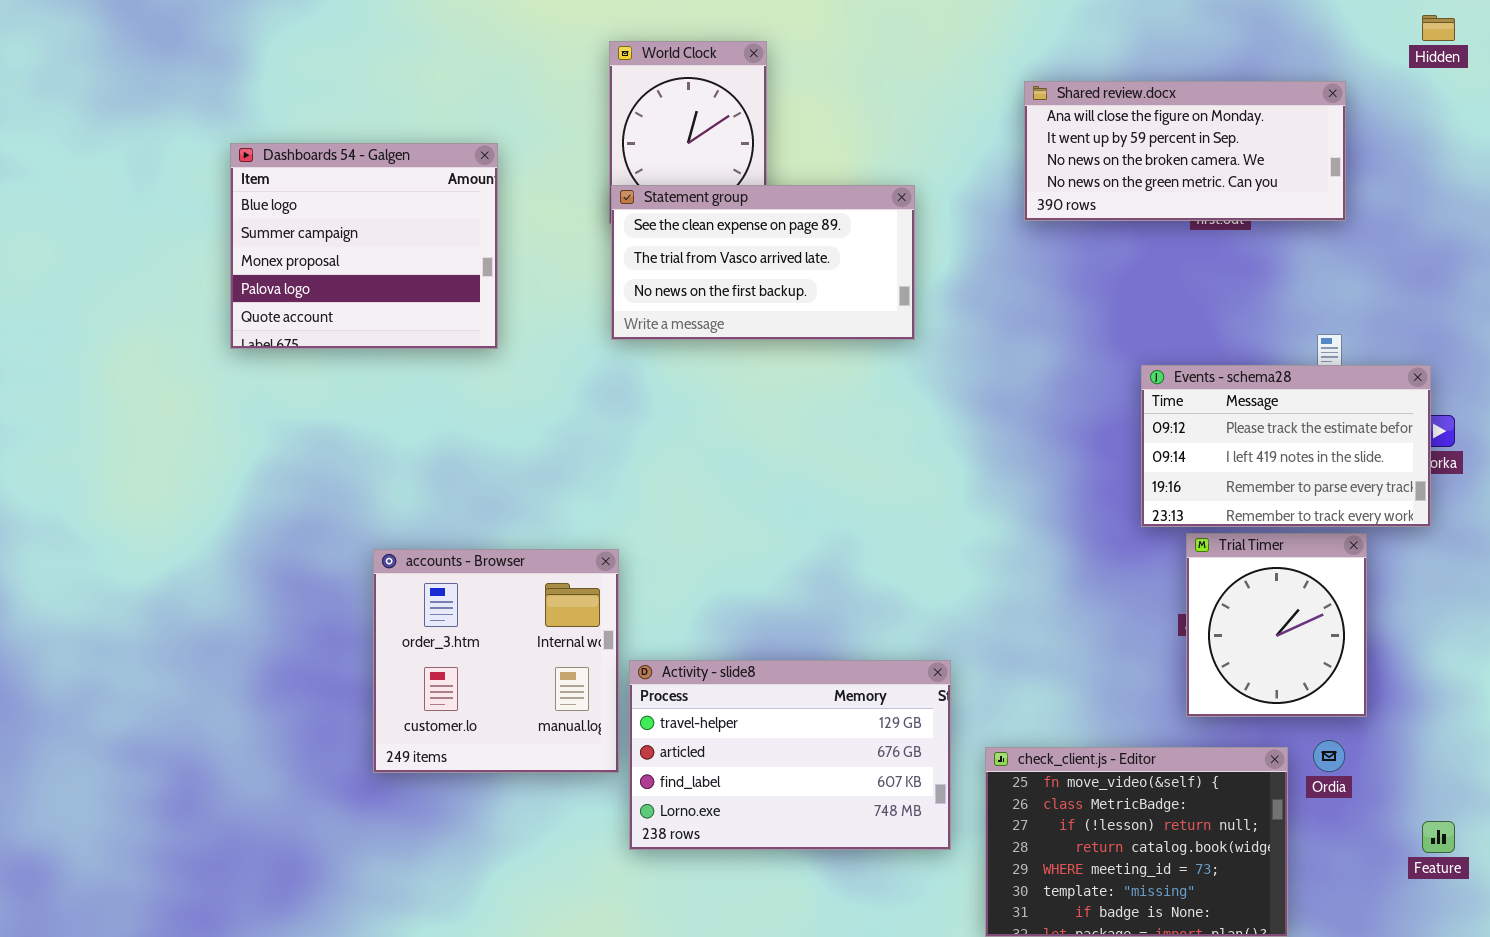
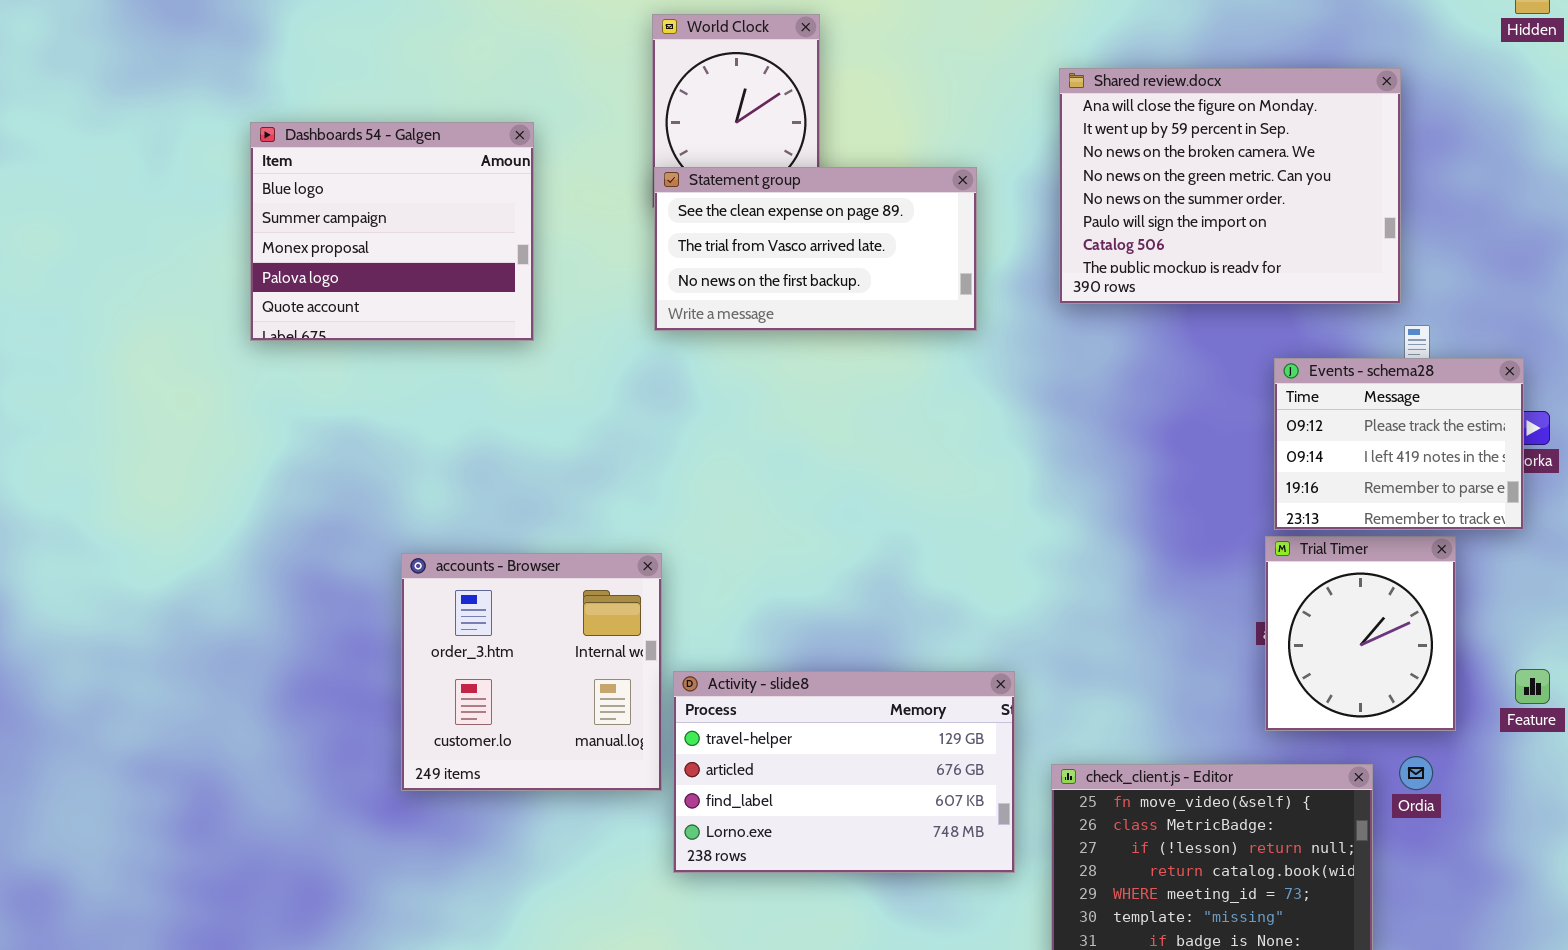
Shared review.docx: [1024,81,1346,221] -> [1059,68,1401,304], moved, resized
Events - schema28: [1141,365,1431,527] -> [1274,358,1524,530], resized
Feature: [1422,821,1455,853] -> [1515,669,1550,704], moved

